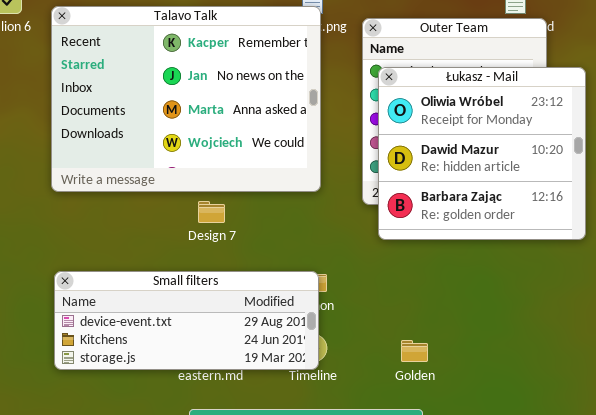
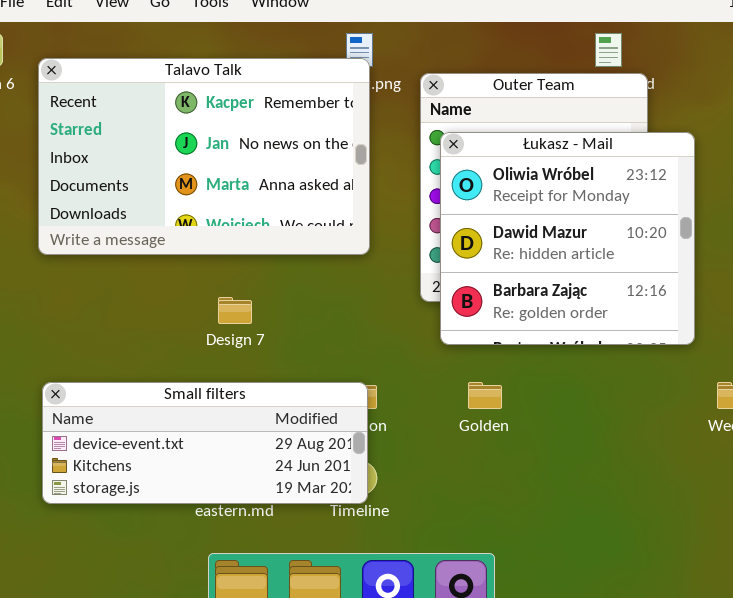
Talavo Talk: [51,6,321,192] -> [38,58,370,255], resized
Golden: [401,340,428,362] -> [468,382,502,409], moved

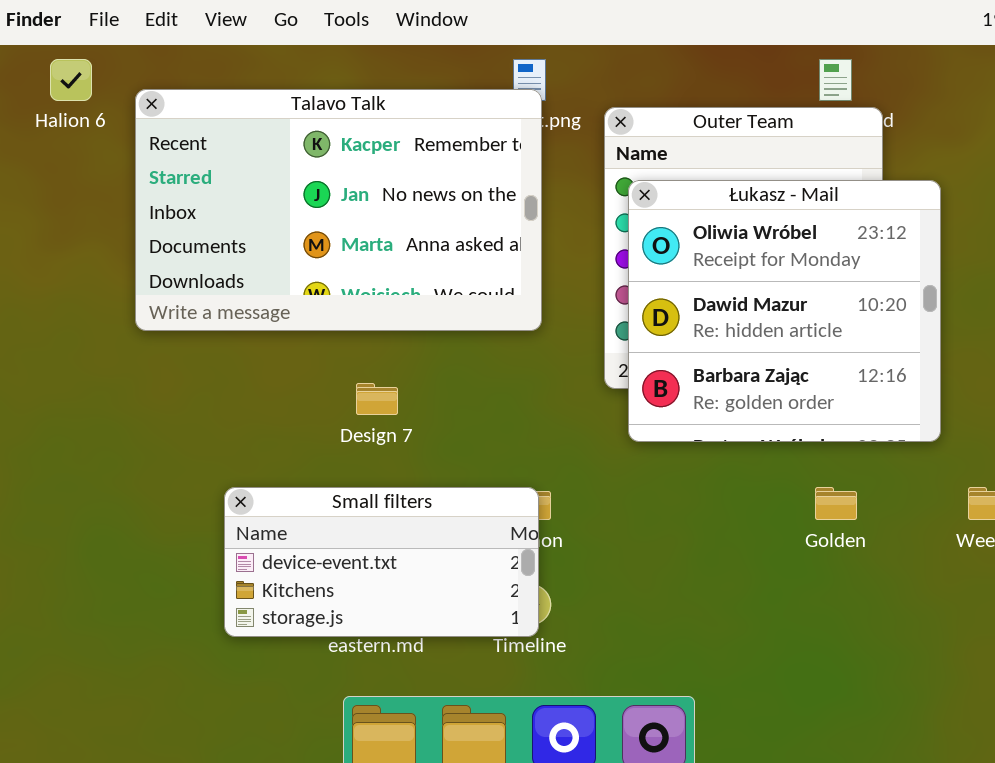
Small filters: [42,382,368,504] -> [224,487,539,637], resized
Golden: [468,382,502,409] -> [815,487,857,520], moved

